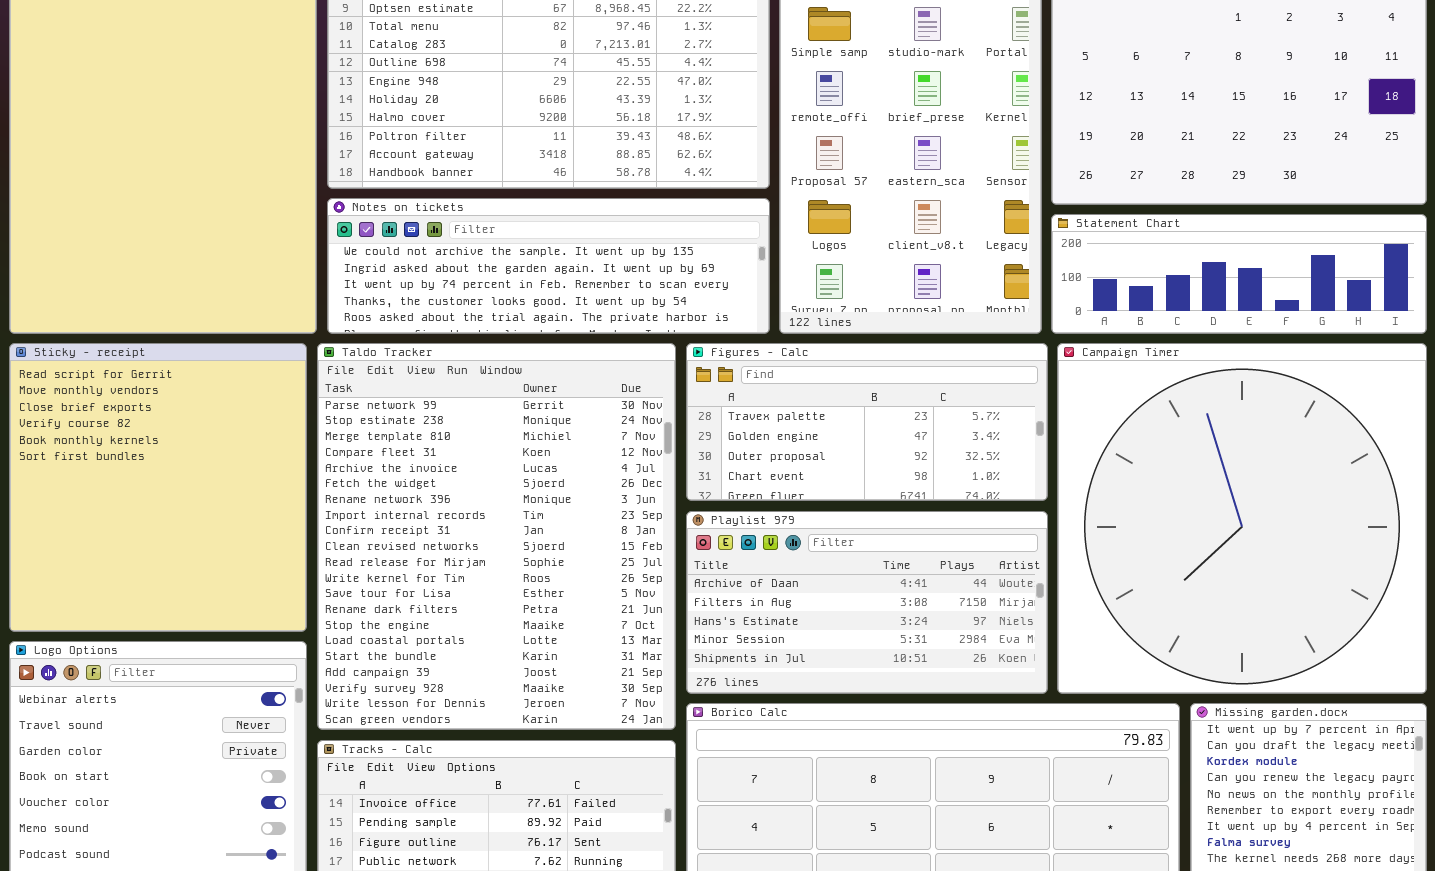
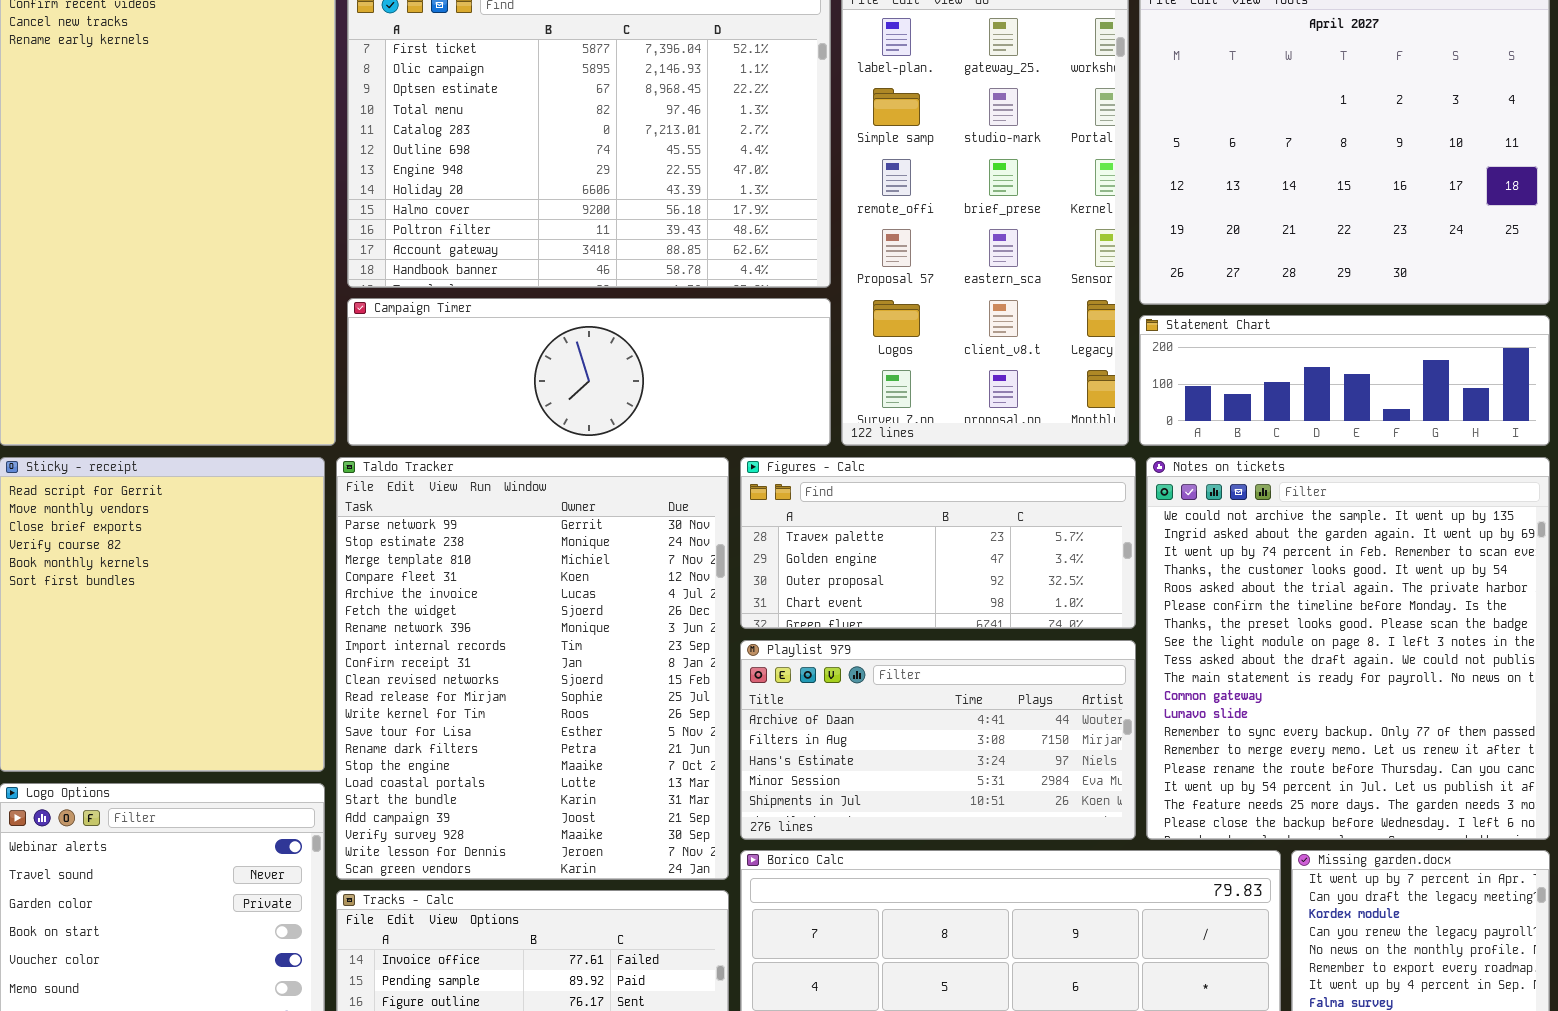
Notes on tickets: [327,198,770,334] -> [1146,457,1550,840], moved, resized
Campaign Timer: [1057,343,1427,694] -> [347,298,831,446], moved, resized

